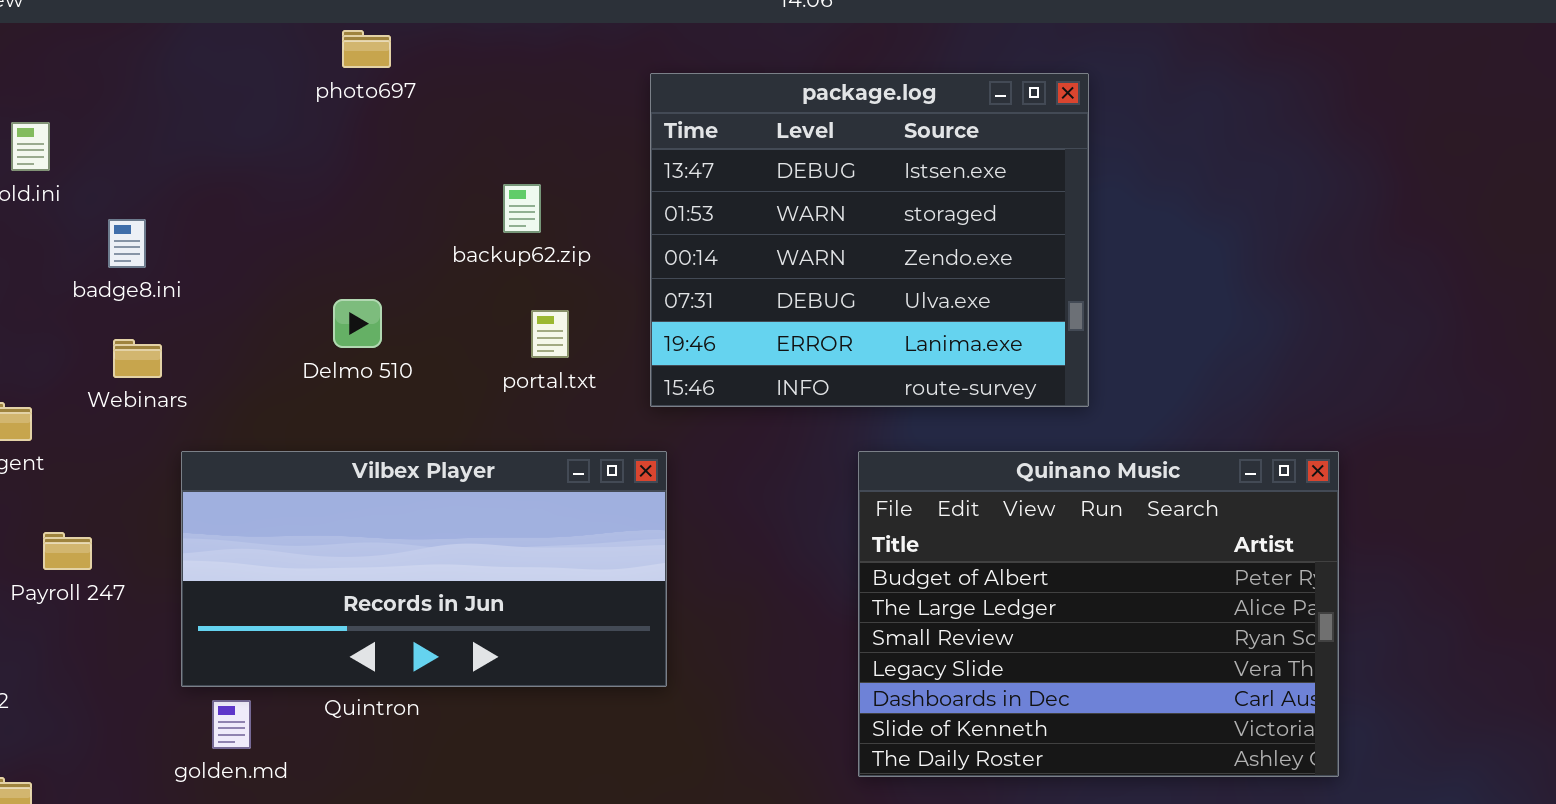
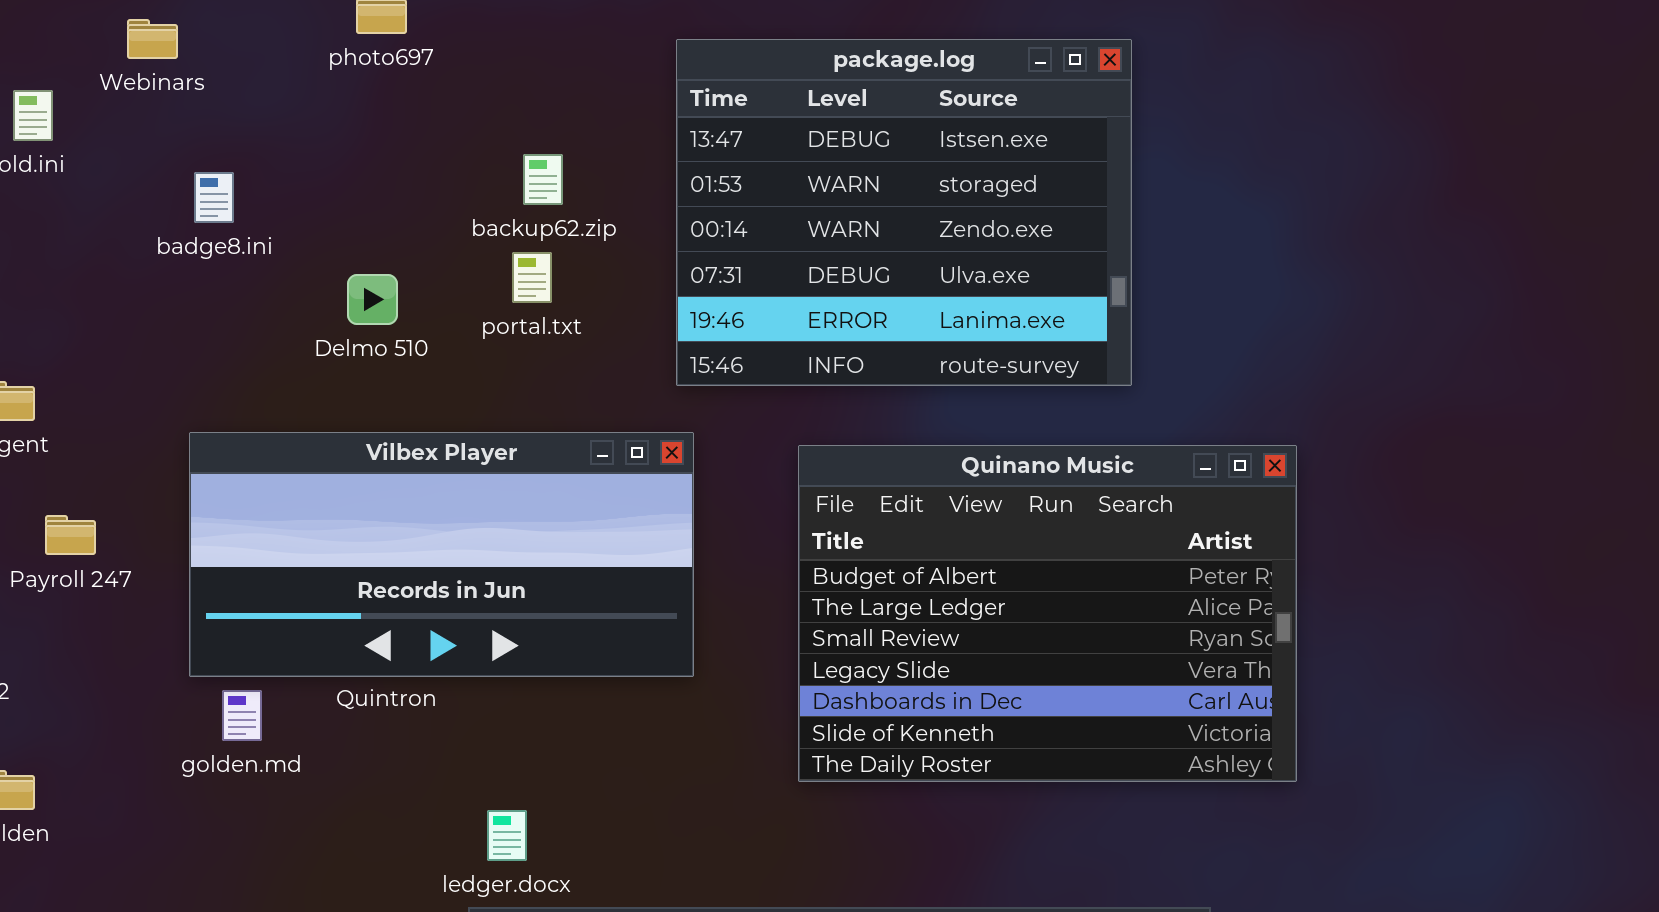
badge8.ini: [108,219,146,268] -> [194,172,234,223], moved
portal.txt: [531,310,569,358] -> [512,252,552,303], moved
Webinars: [113,339,162,378] -> [127,19,178,59], moved
Quinano Music: [858,451,1339,777] -> [798,445,1297,782], moved

